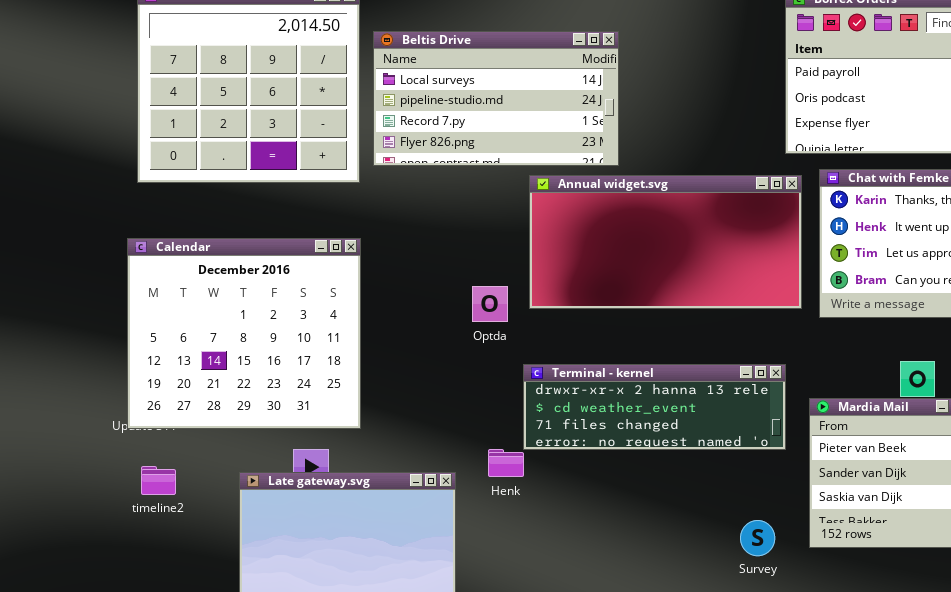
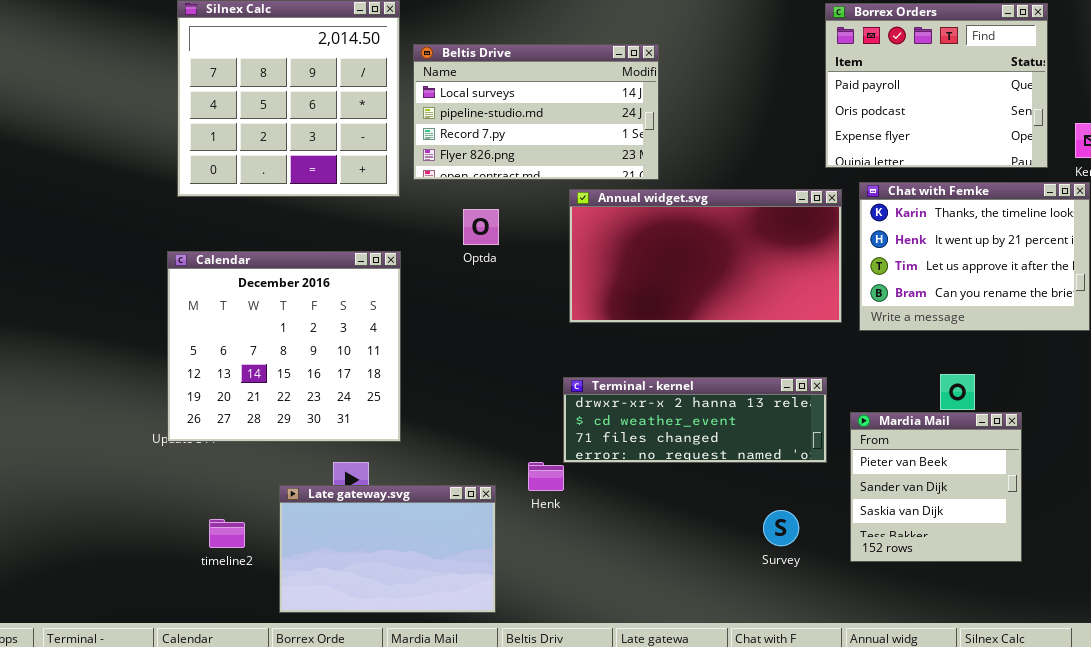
Optda: [472,286,508,322] -> [463,209,499,245], moved
timeline2: [141,466,176,495] -> [209,519,245,548], moved
Survey: [740,520,775,556] -> [763,510,799,546], moved

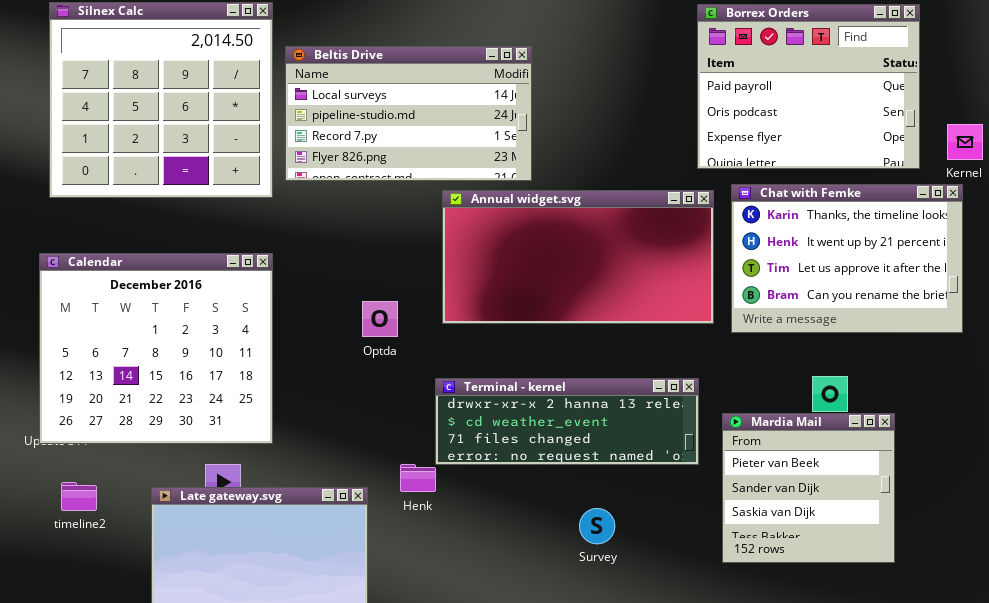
Optda: [463,209,499,245] -> [362,301,398,337], moved
Survey: [763,510,799,546] -> [579,508,615,544], moved
timeline2: [209,519,245,548] -> [61,482,97,511], moved

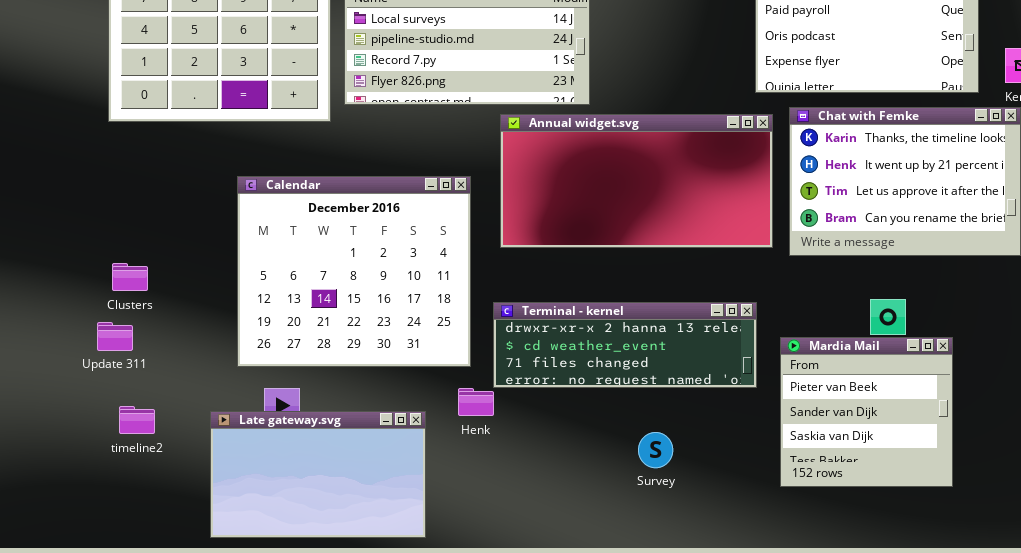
Calendar: [39,253,273,444] -> [237,176,471,367], moved

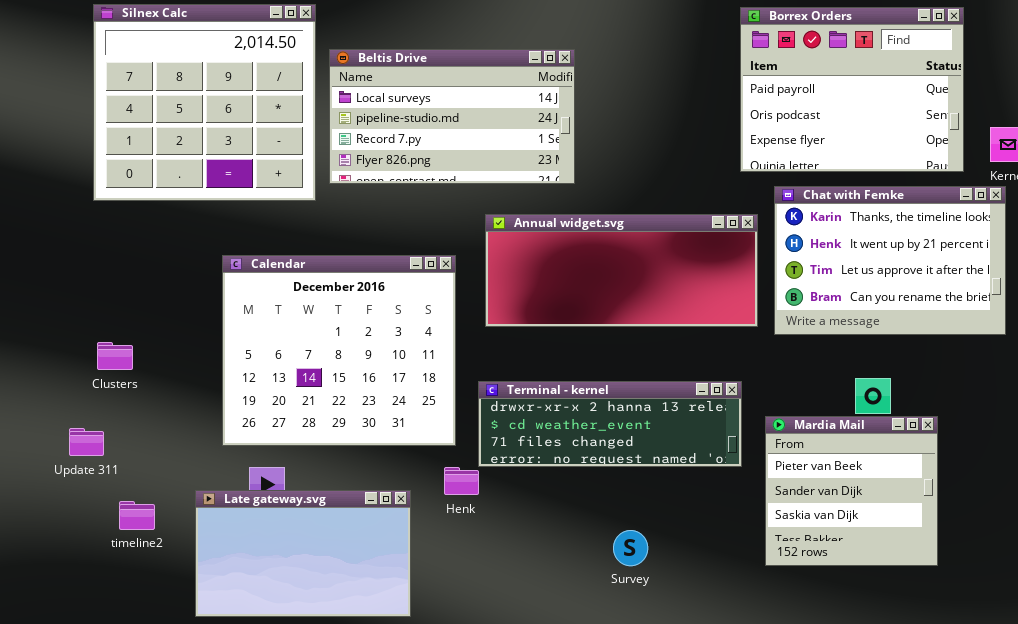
Annual widget.svg: [500,114,773,248] -> [485,214,758,327], resized
Update 311: [97,322,133,351] -> [69,428,104,456], moved
timeline2: [119,406,155,434] -> [119,501,155,530], moved
Survey: [638,432,673,468] -> [613,530,648,566], moved

